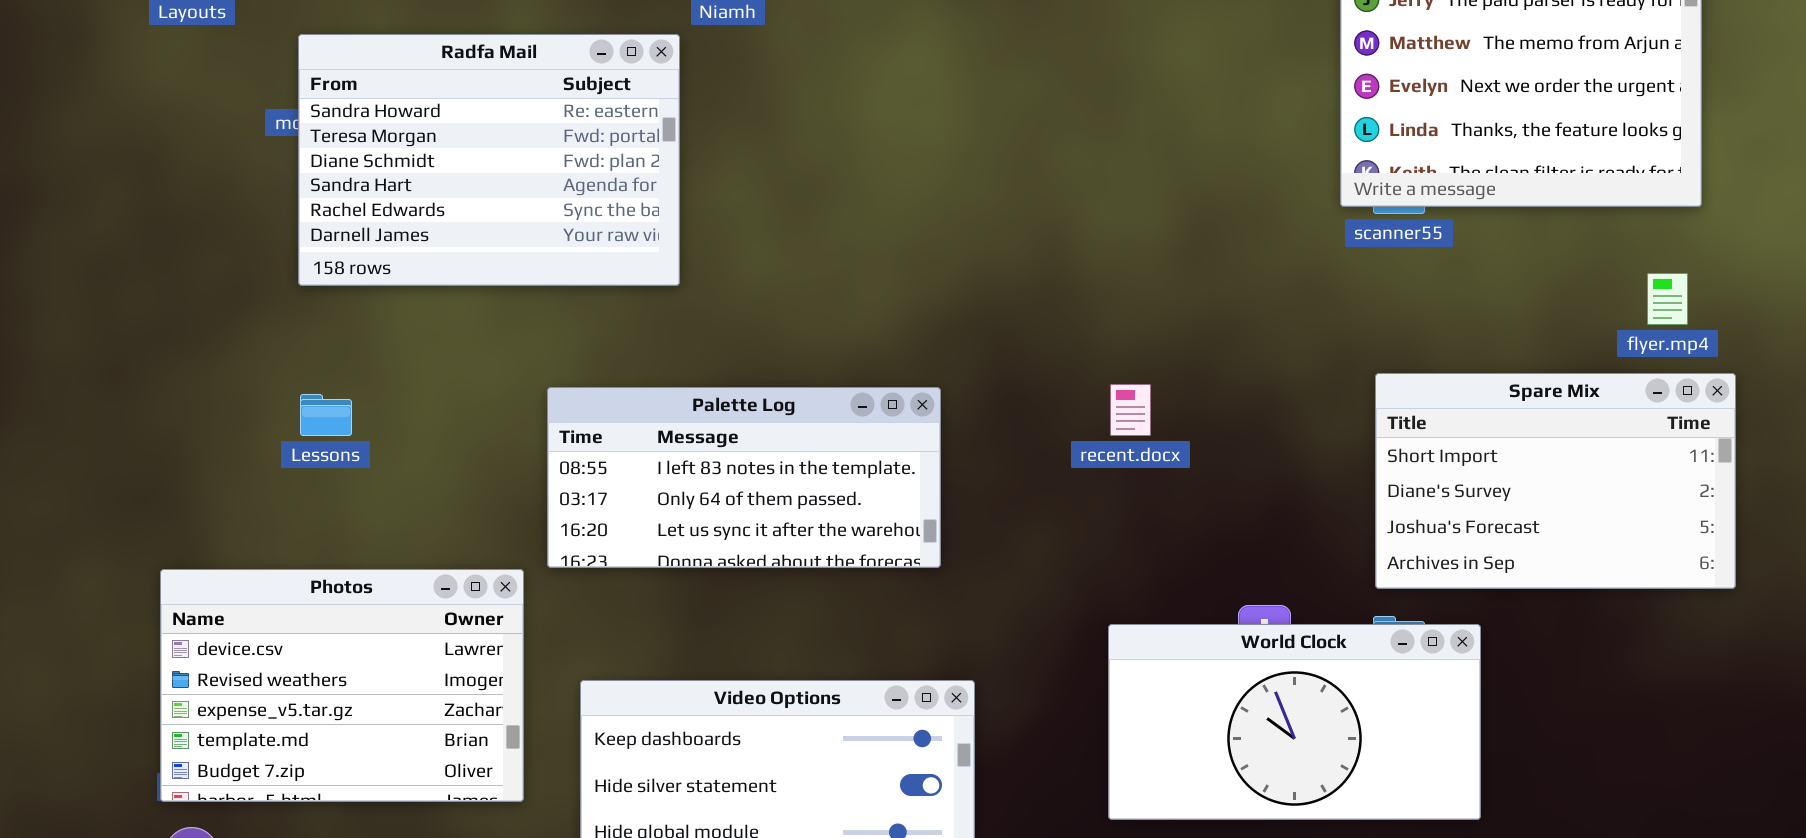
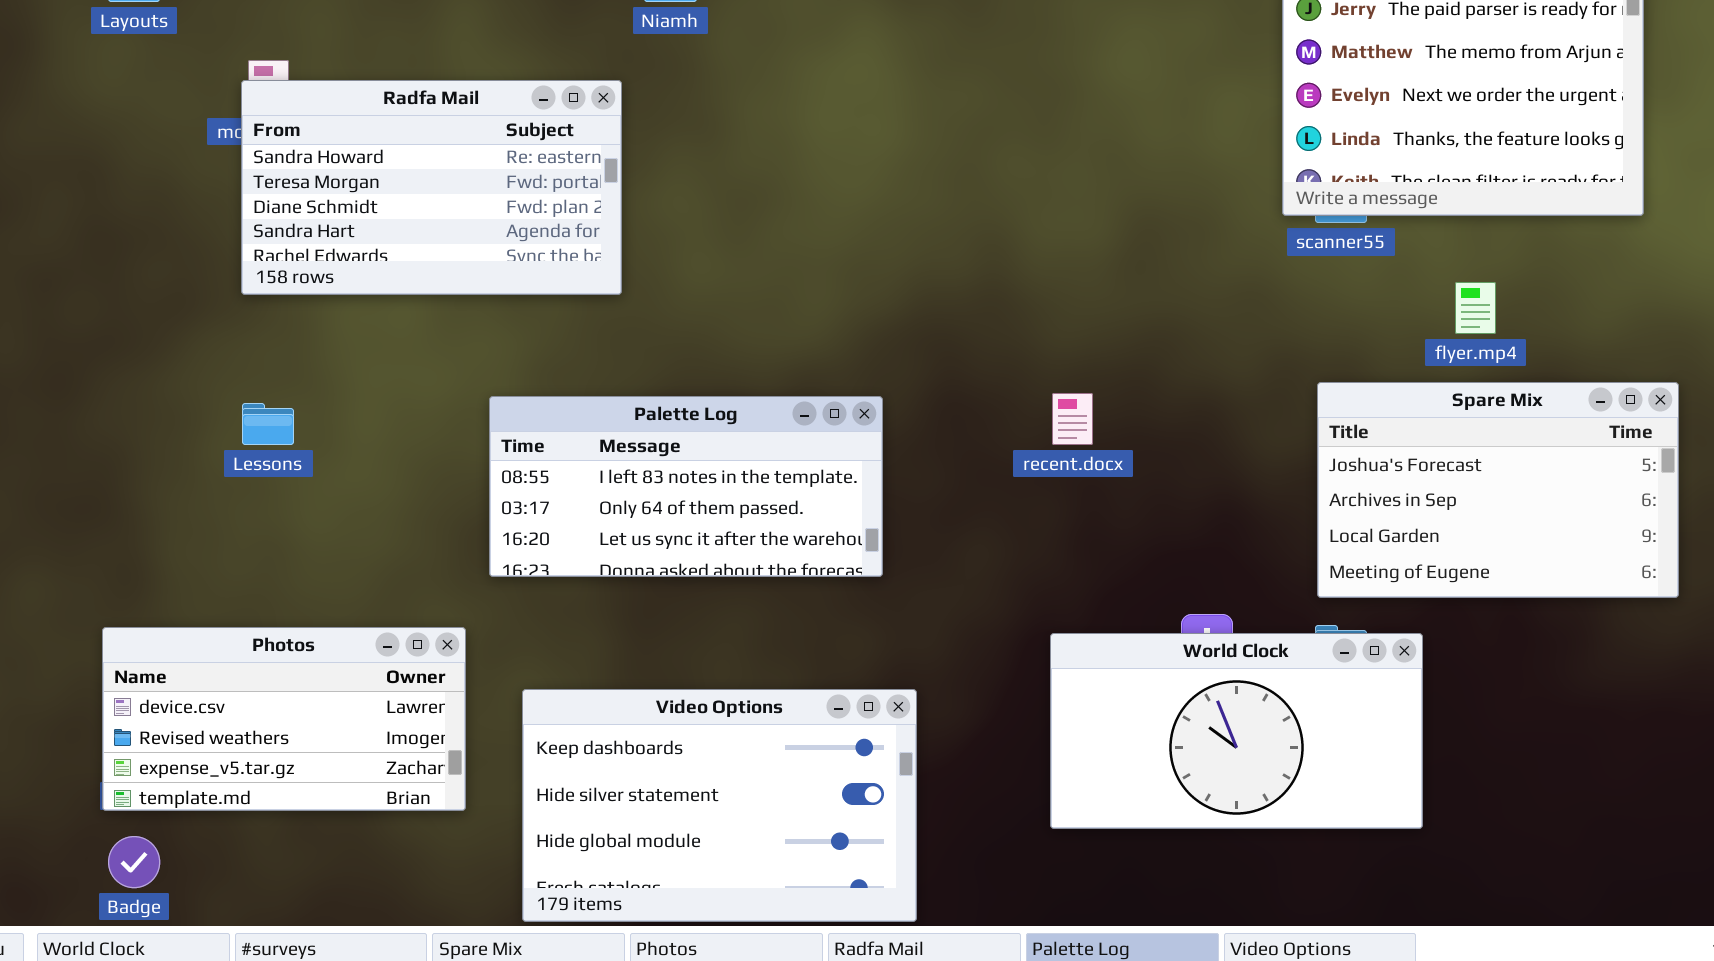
Radfa Mail: [298,34,680,286] -> [241,80,622,295], resized
flyer.mp4: [1647,273,1688,325] -> [1455,282,1496,334], moved
Spare Mix: [1375,373,1736,589] -> [1317,382,1679,598], scrolled down 2 rows
Photos: [160,569,524,802] -> [102,627,466,811], resized

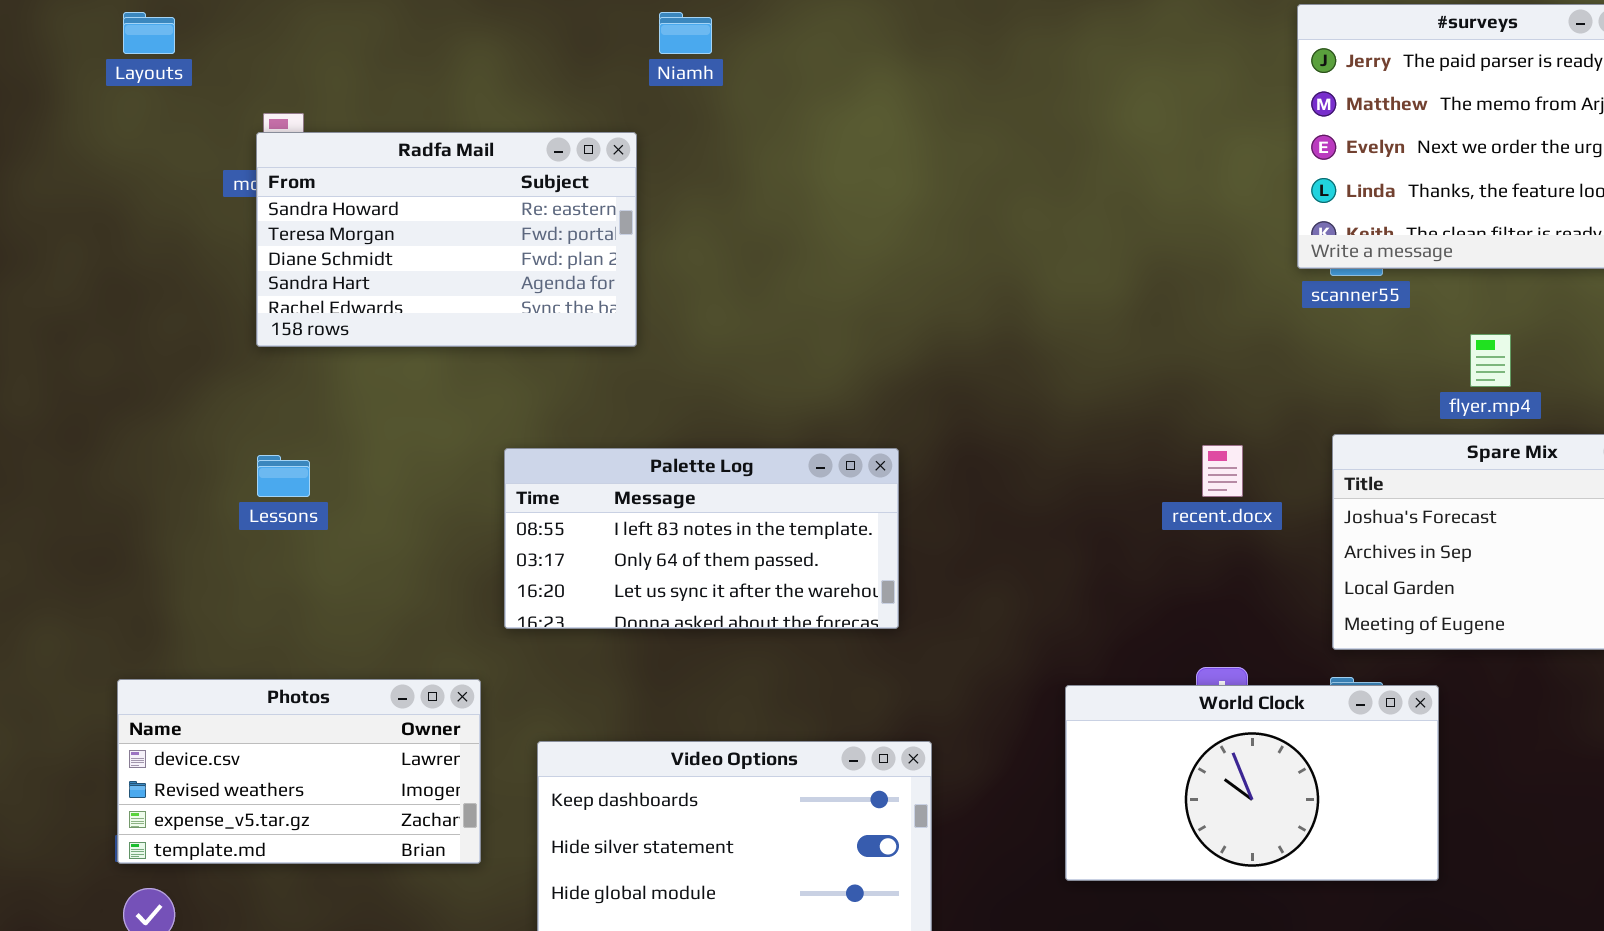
recent.docx: [1052,393,1093,445] -> [1202,445,1243,497], moved

